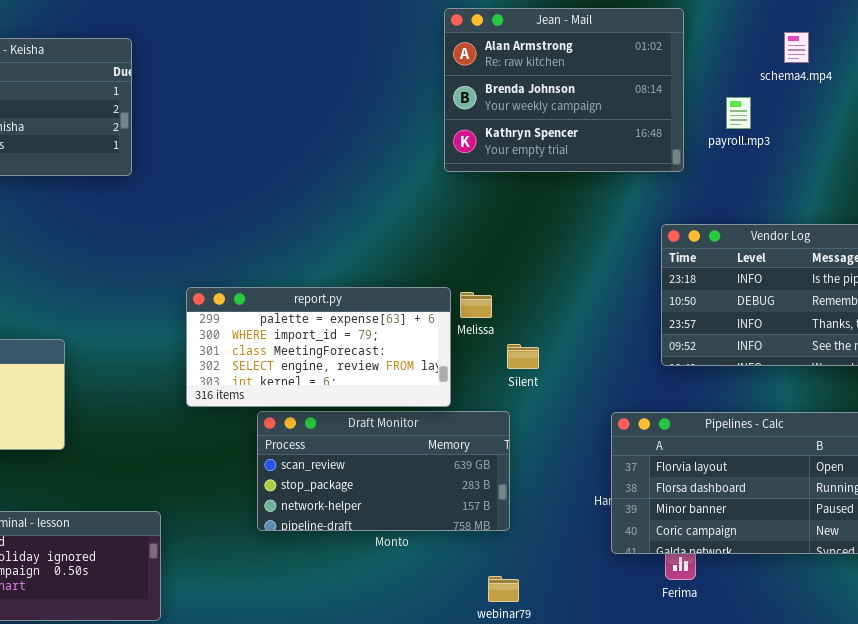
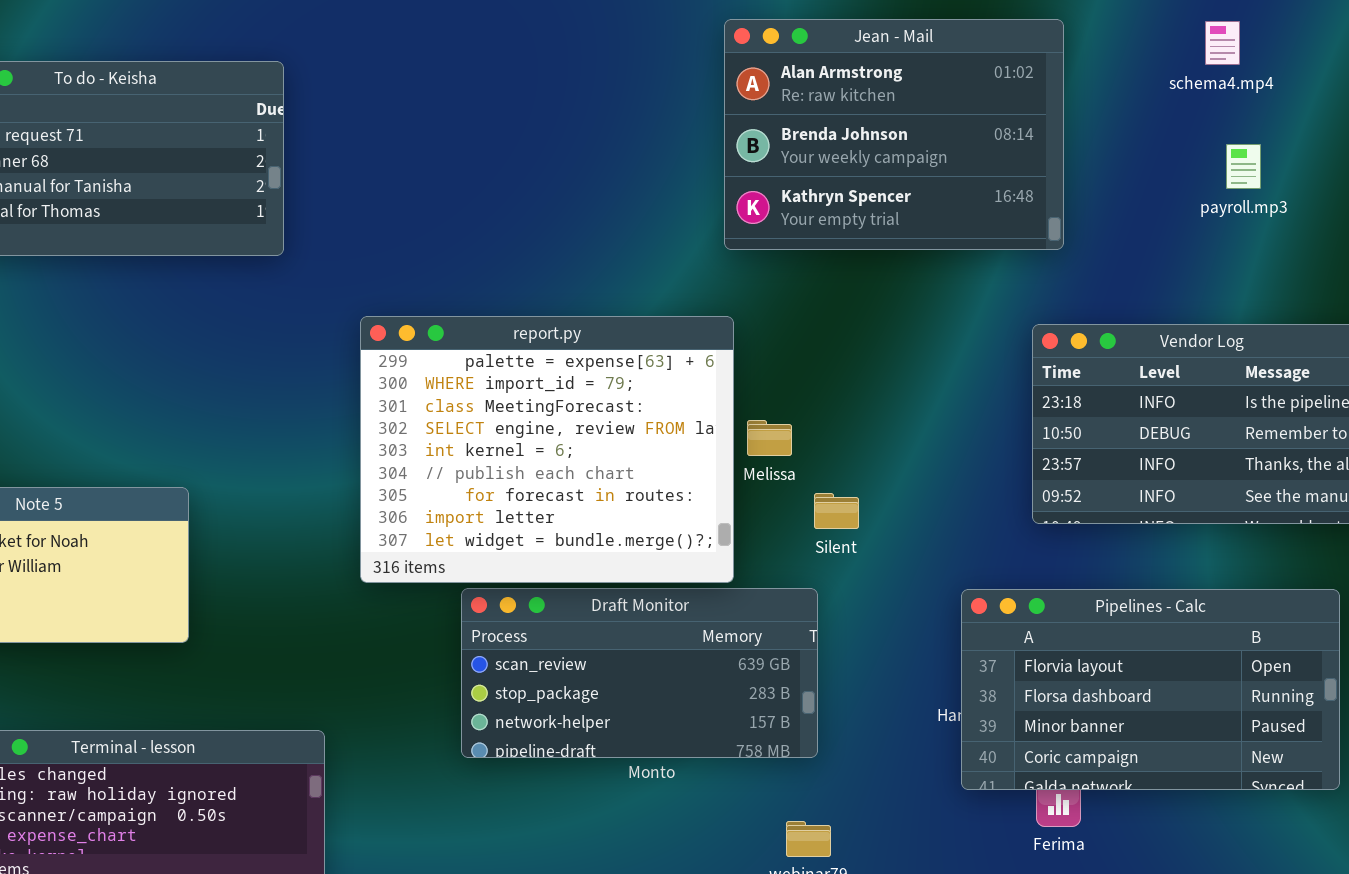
schema4.mp4: [784,32,809,63] -> [1205,21,1240,65], moved
payroll.mp3: [726,97,751,129] -> [1226,144,1261,189], moved
report.py: [186,287,451,407] -> [360,316,734,583], resized

